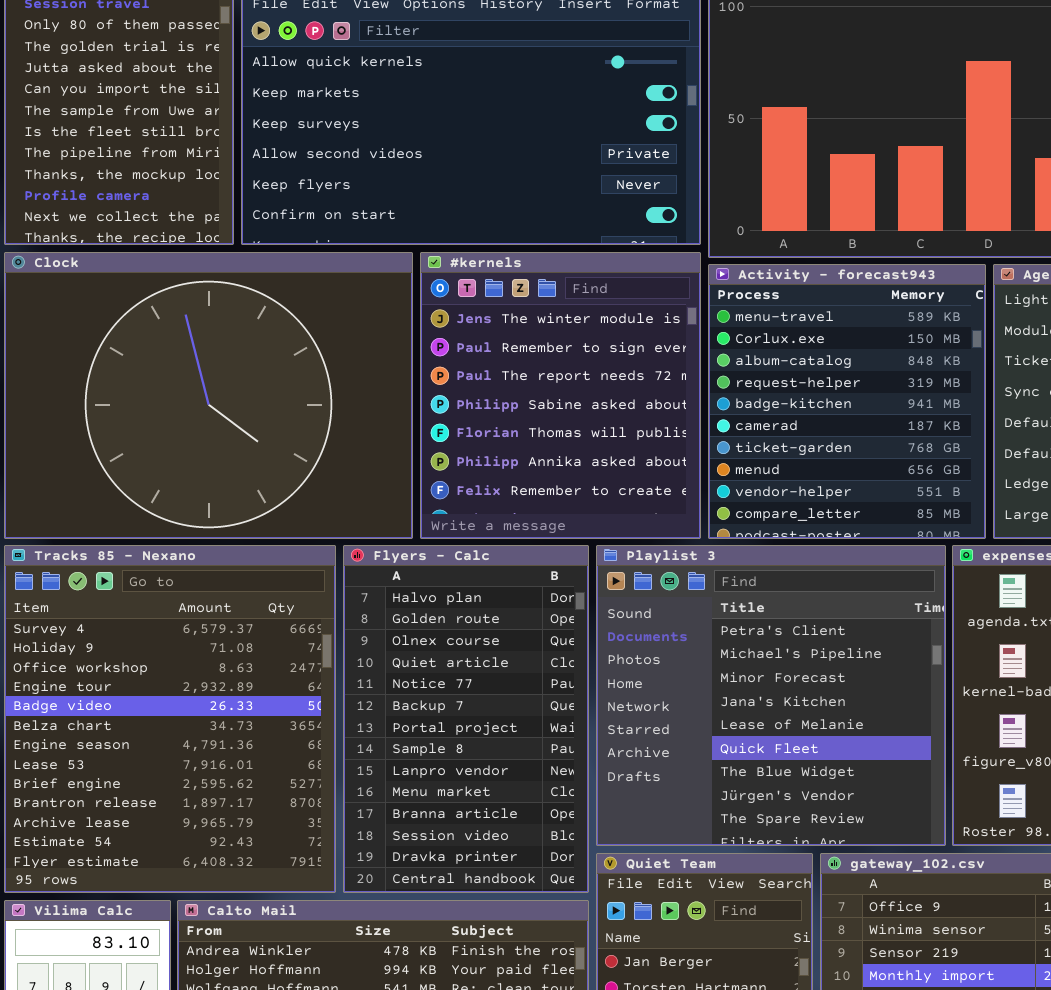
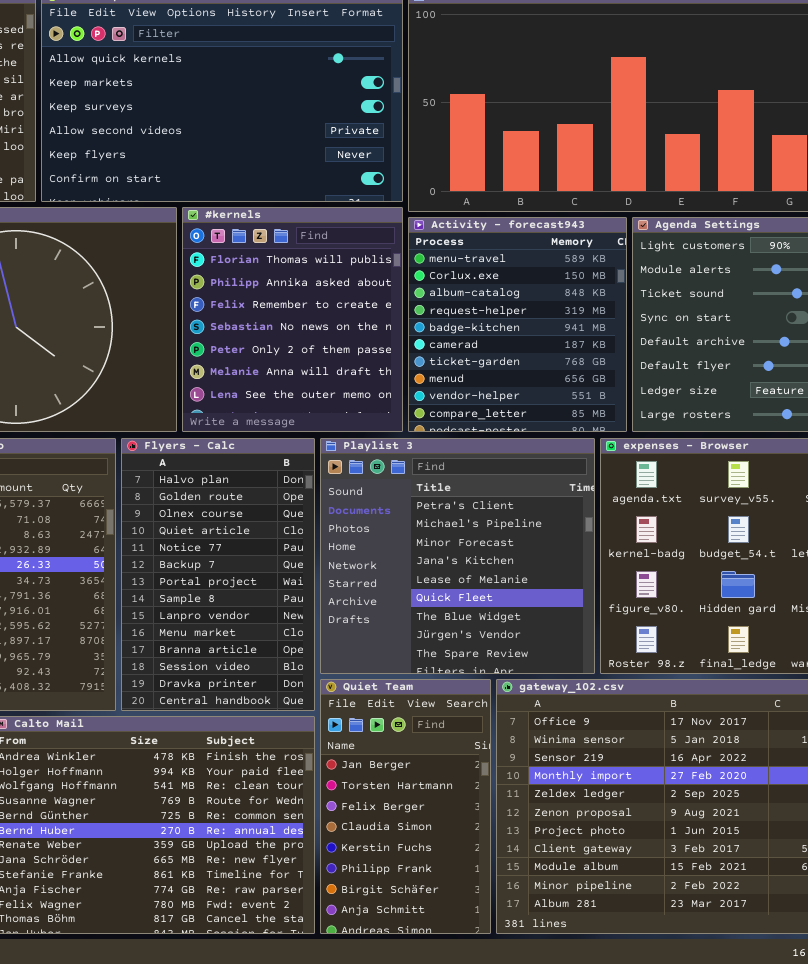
#kernels: [420,252,701,539] -> [182,207,403,432], scrolled down 4 rows

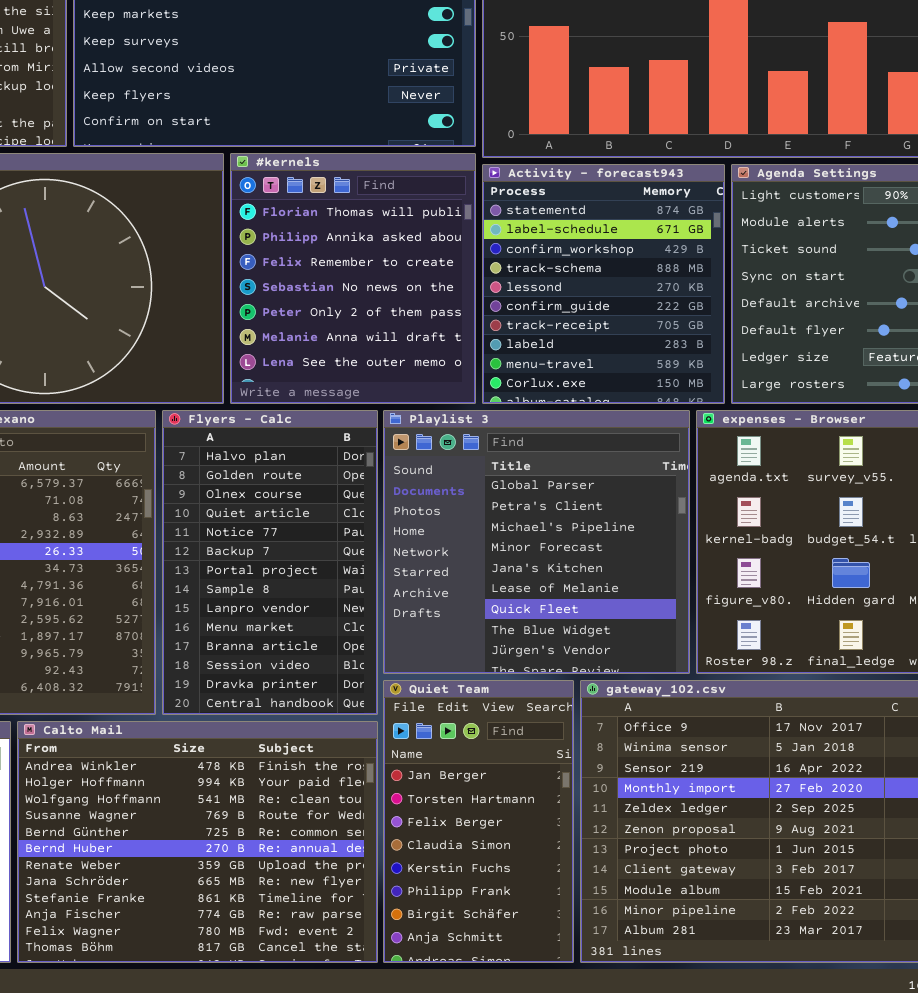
Activity - forecast943: [408,217,627,432] -> [482,164,725,404], scrolled up 8 rows
Playlist 3: [320,438,595,674] -> [383,410,690,674], scrolled up 1 row

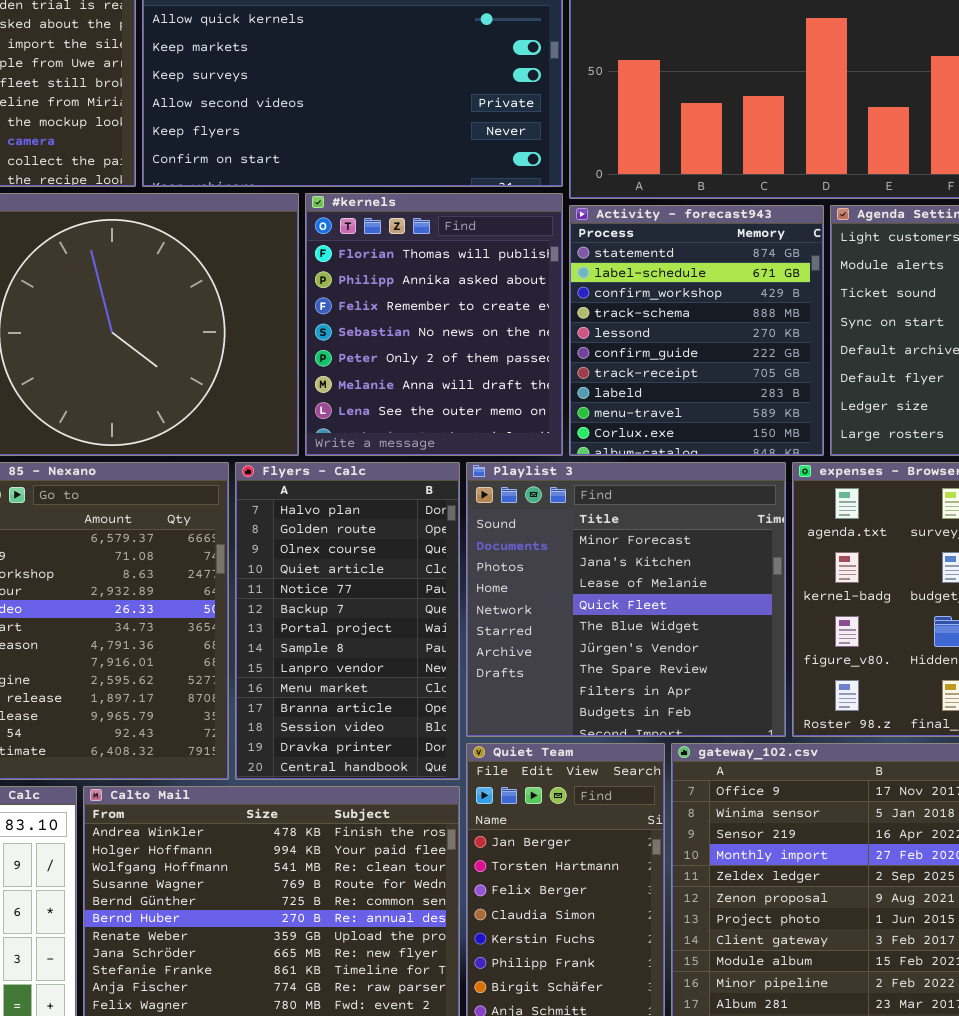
Playlist 3: [383,410,690,674] -> [466,462,786,737], scrolled down 3 rows

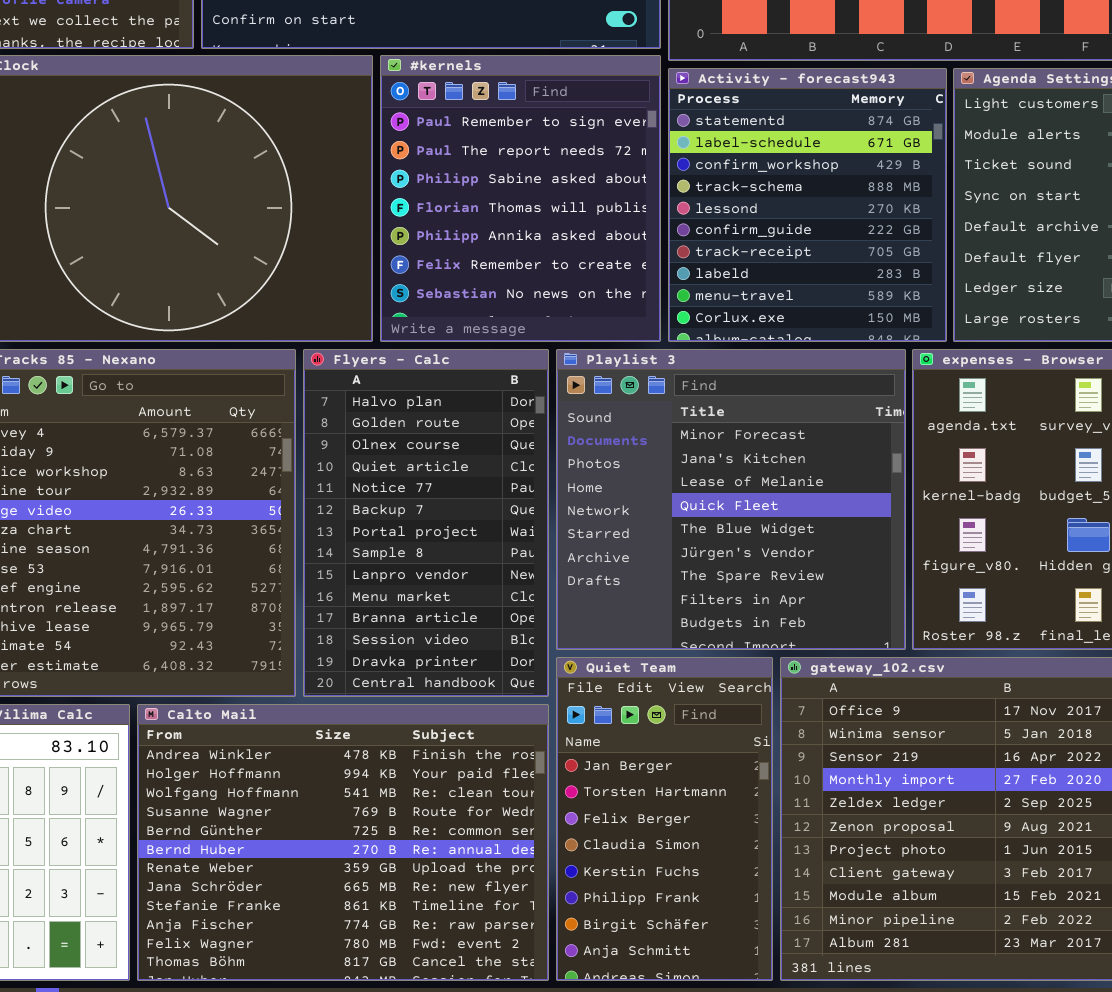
#kernels: [305,193,563,456] -> [380,55,661,342], scrolled up 3 rows

